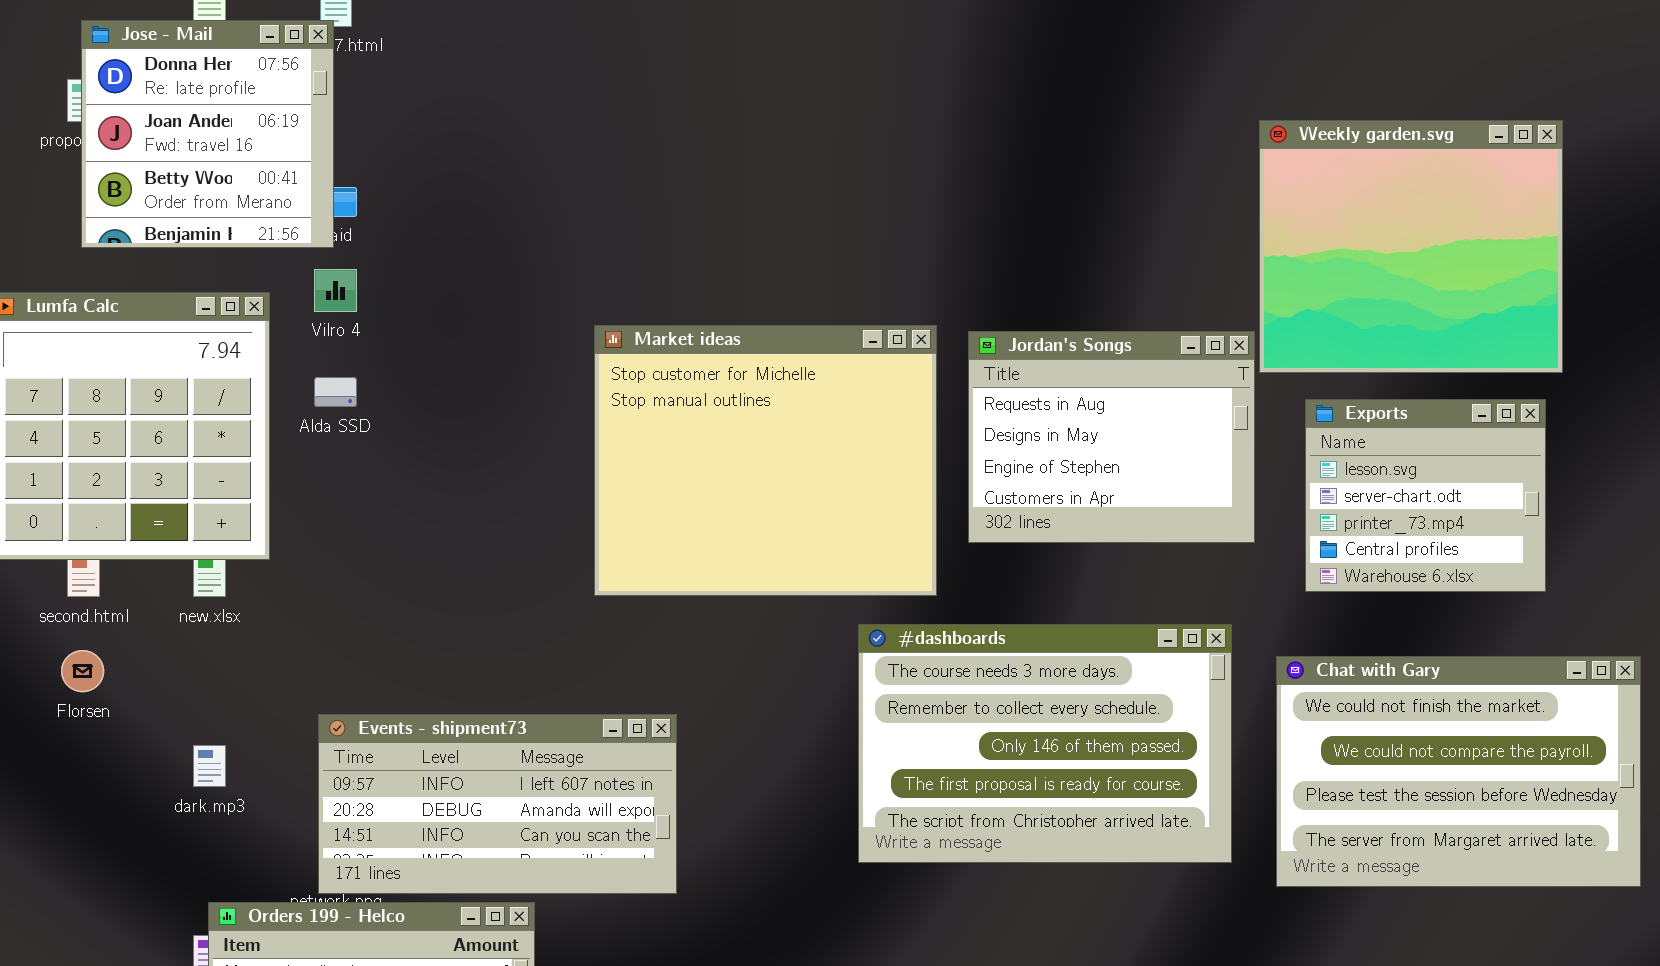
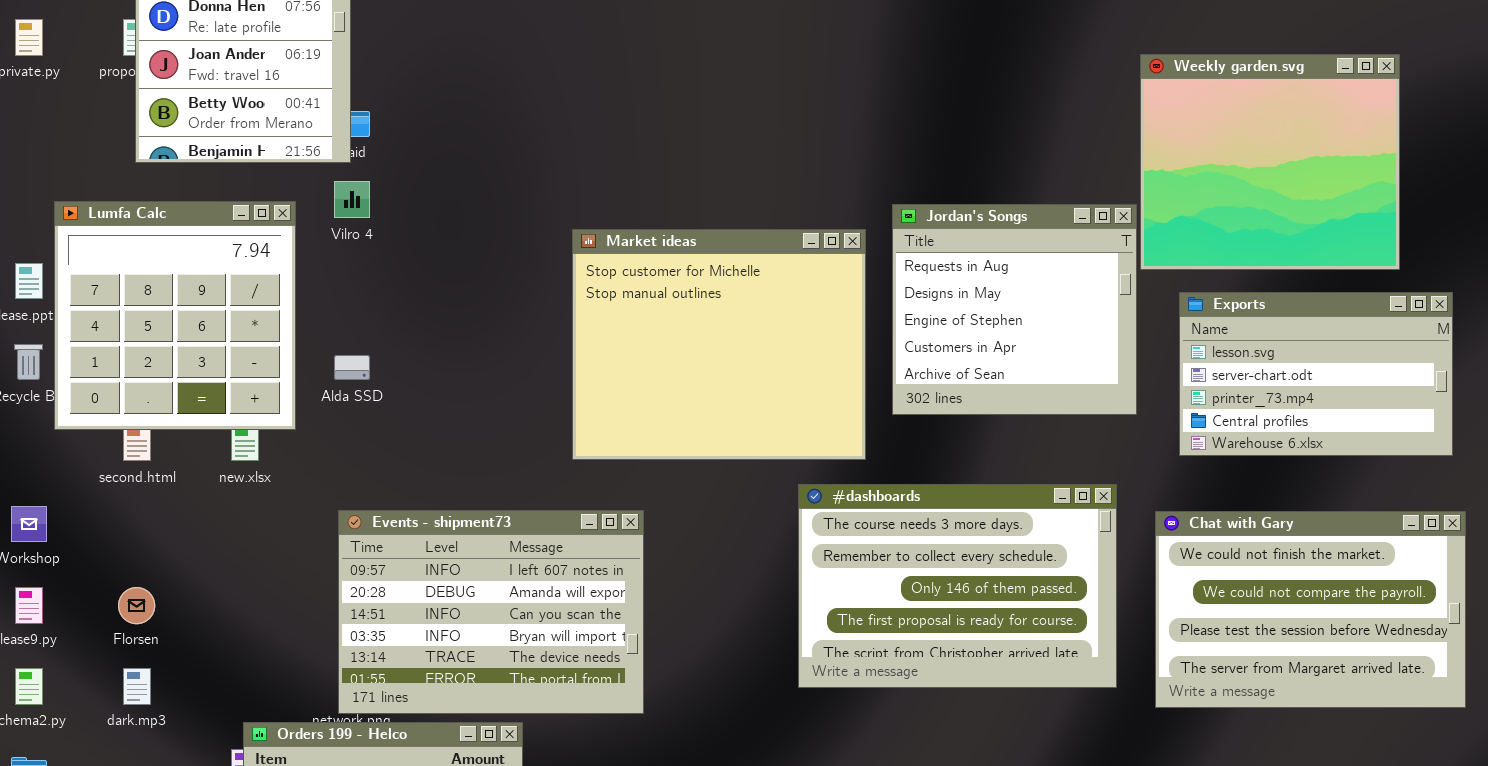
Jordan's Songs: [968,331,1255,543] -> [892,204,1137,415], resized
Alda SSD: [314,377,357,407] -> [334,355,370,380], moved
Exports: [1305,399,1546,592] -> [1179,292,1453,456], resized
Florsen: [61,650,104,692] -> [118,587,155,624], moved
Events - shipment73: [318,714,677,894] -> [338,510,644,714], resized
dark.mp3: [193,745,226,787] -> [123,668,151,705], moved

